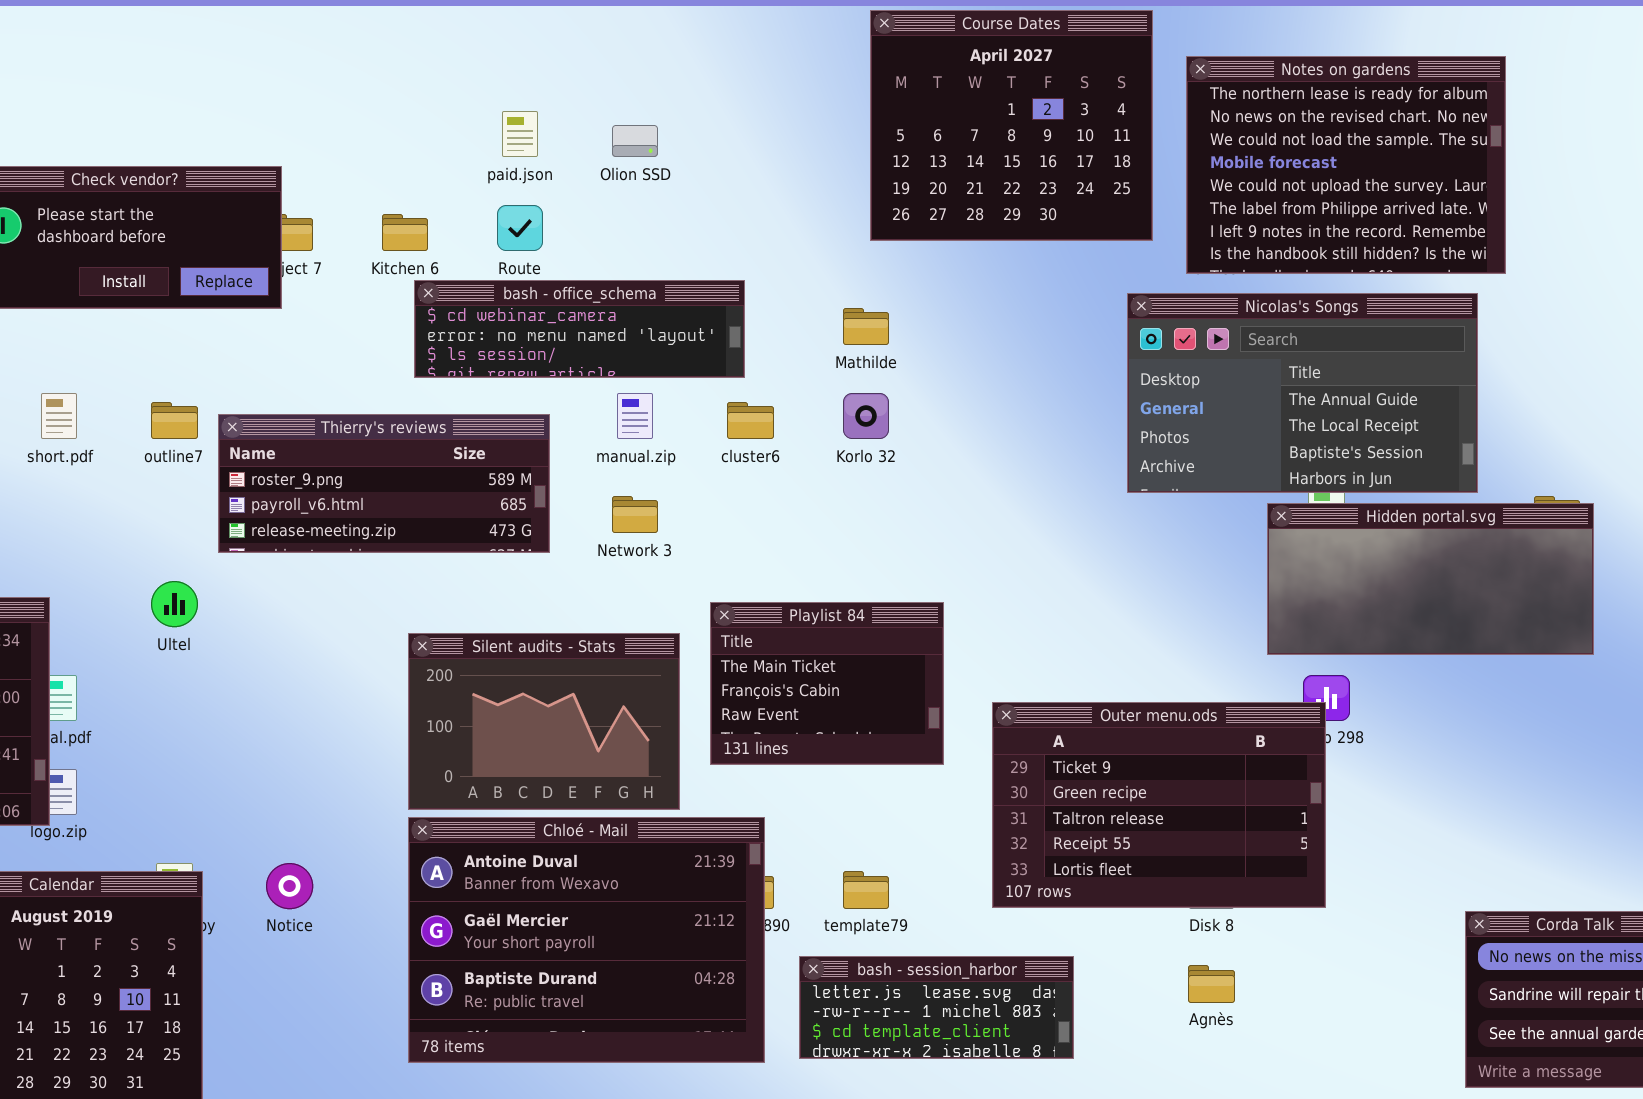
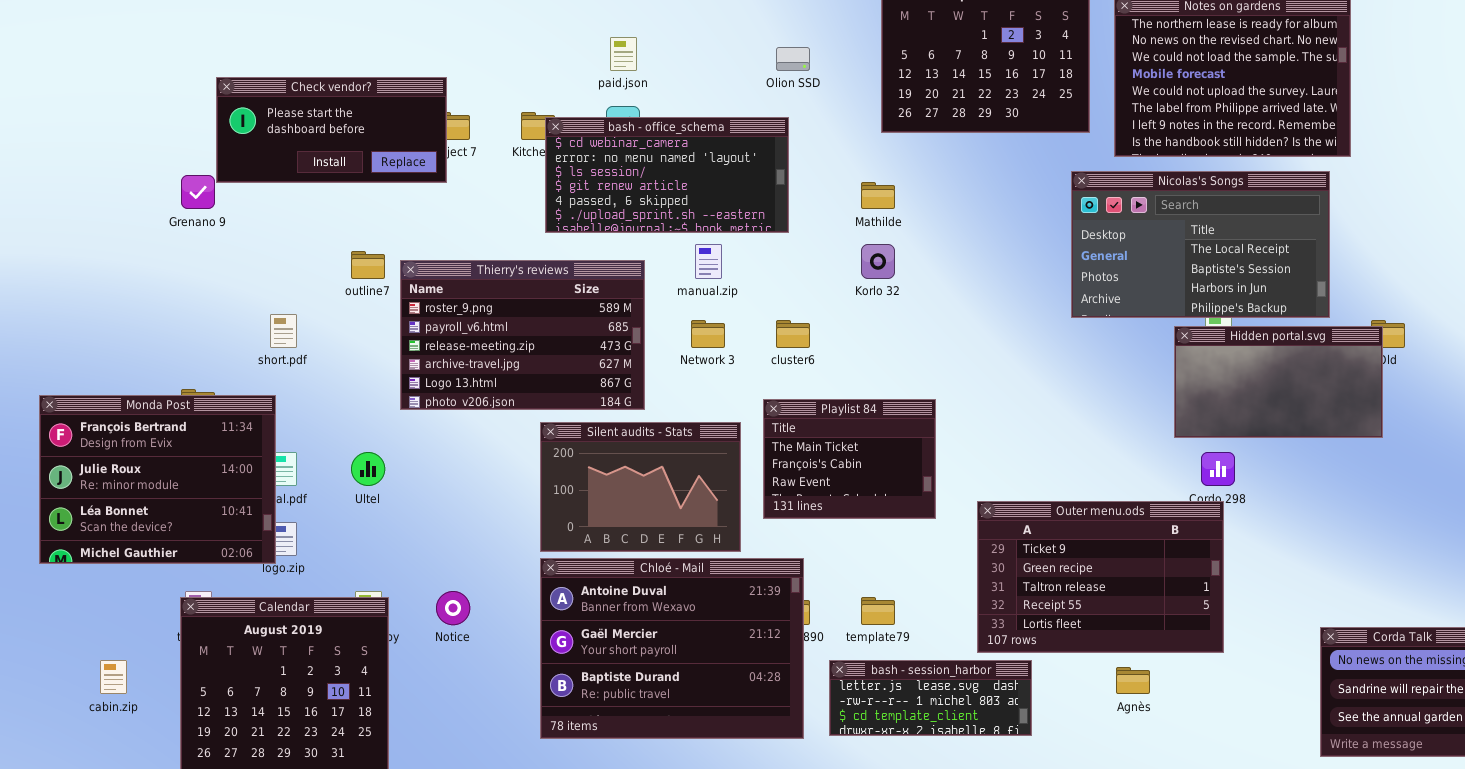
Olion SSD: [612,125,658,157] -> [776,47,810,71], moved
bash - office_schema: [414,280,745,378] -> [545,117,789,233], resized
Nicolas's Songs: [1127,293,1478,493] -> [1071,171,1330,318], scrolled down 1 row
short.pdf: [41,393,77,439] -> [270,314,297,348], moved
cluster6: [727,402,774,439] -> [776,320,810,348], moved
Thierry's reviews: [218,414,550,553] -> [400,260,645,410], resized
Hidden portal.svg: [1267,503,1594,655] -> [1174,326,1383,438], resized
Ultel: [151,581,198,627] -> [351,452,385,486], moved
Outer menu.ods: [992,702,1326,908] -> [977,501,1224,653], moved

